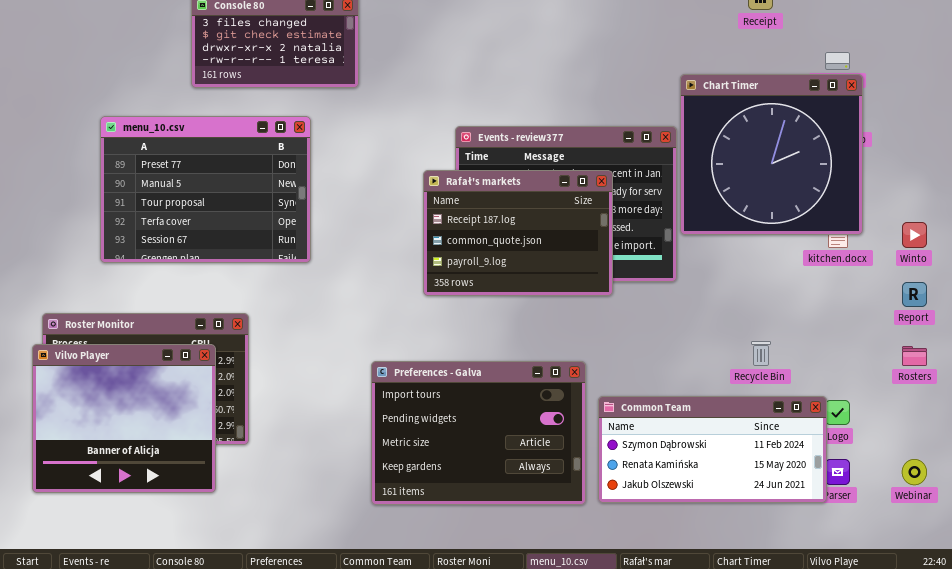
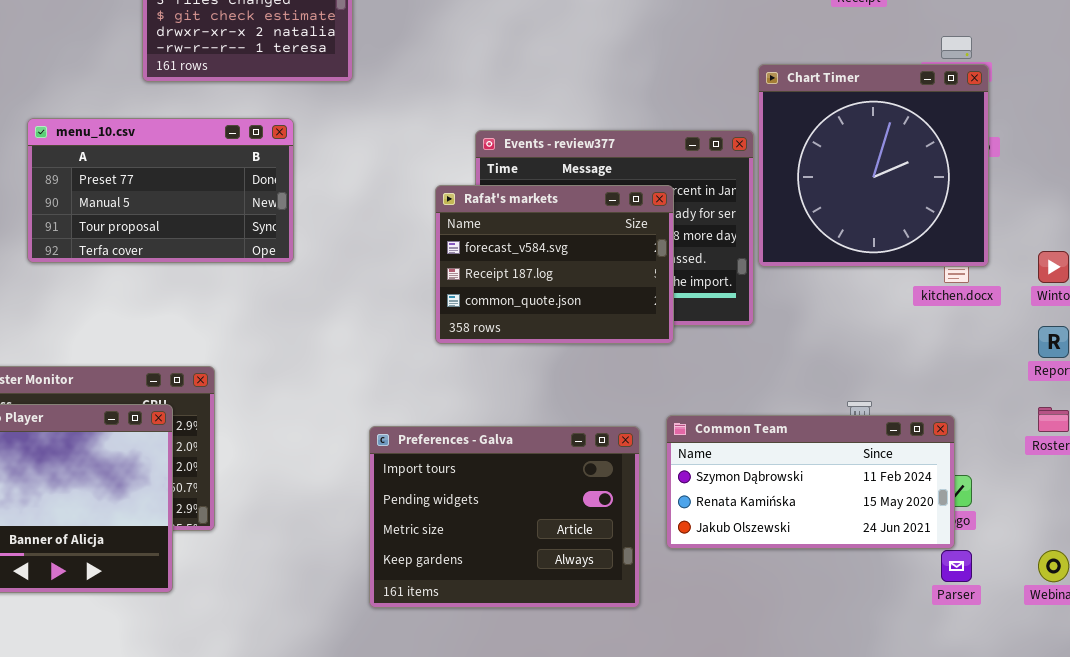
menu_10.csv: [100,116,311,263] -> [27,118,294,263], resized
Rafał's markets: [423,170,613,296] -> [435,185,674,344], scrolled up 1 row
Common Team: [598,396,827,503] -> [666,415,955,549], moved

